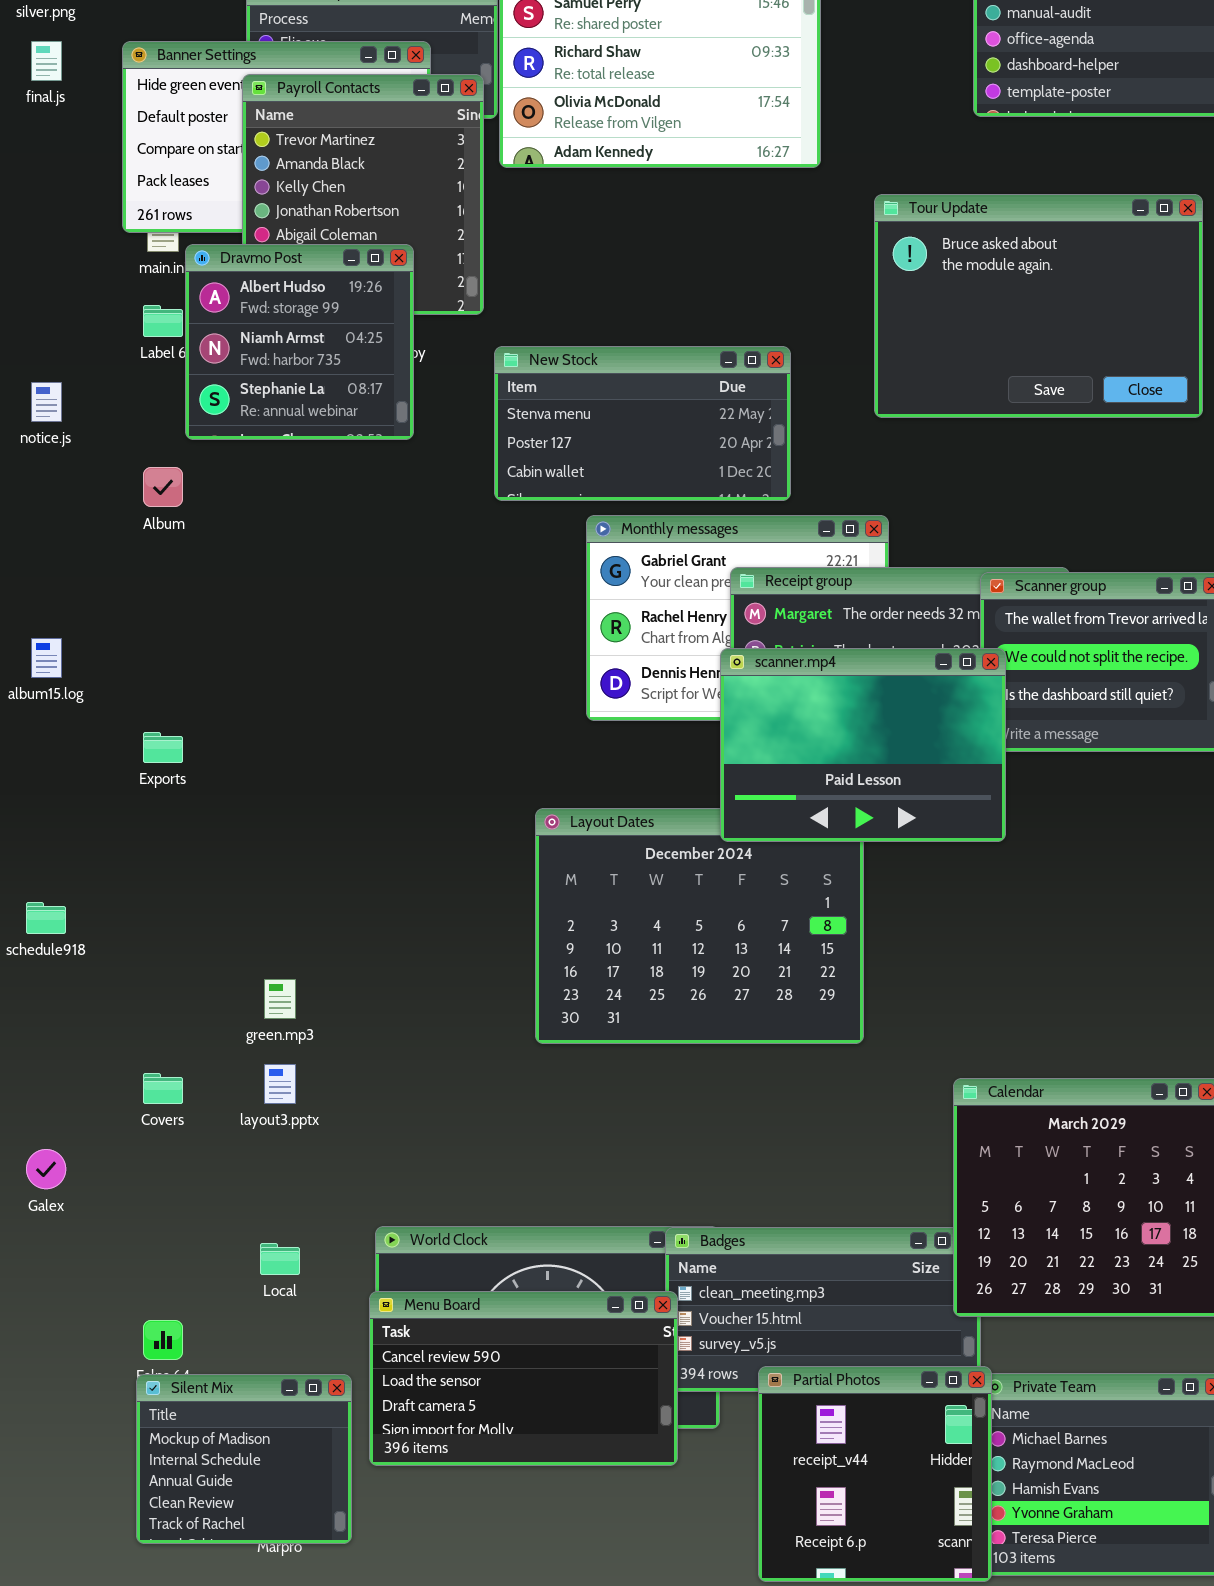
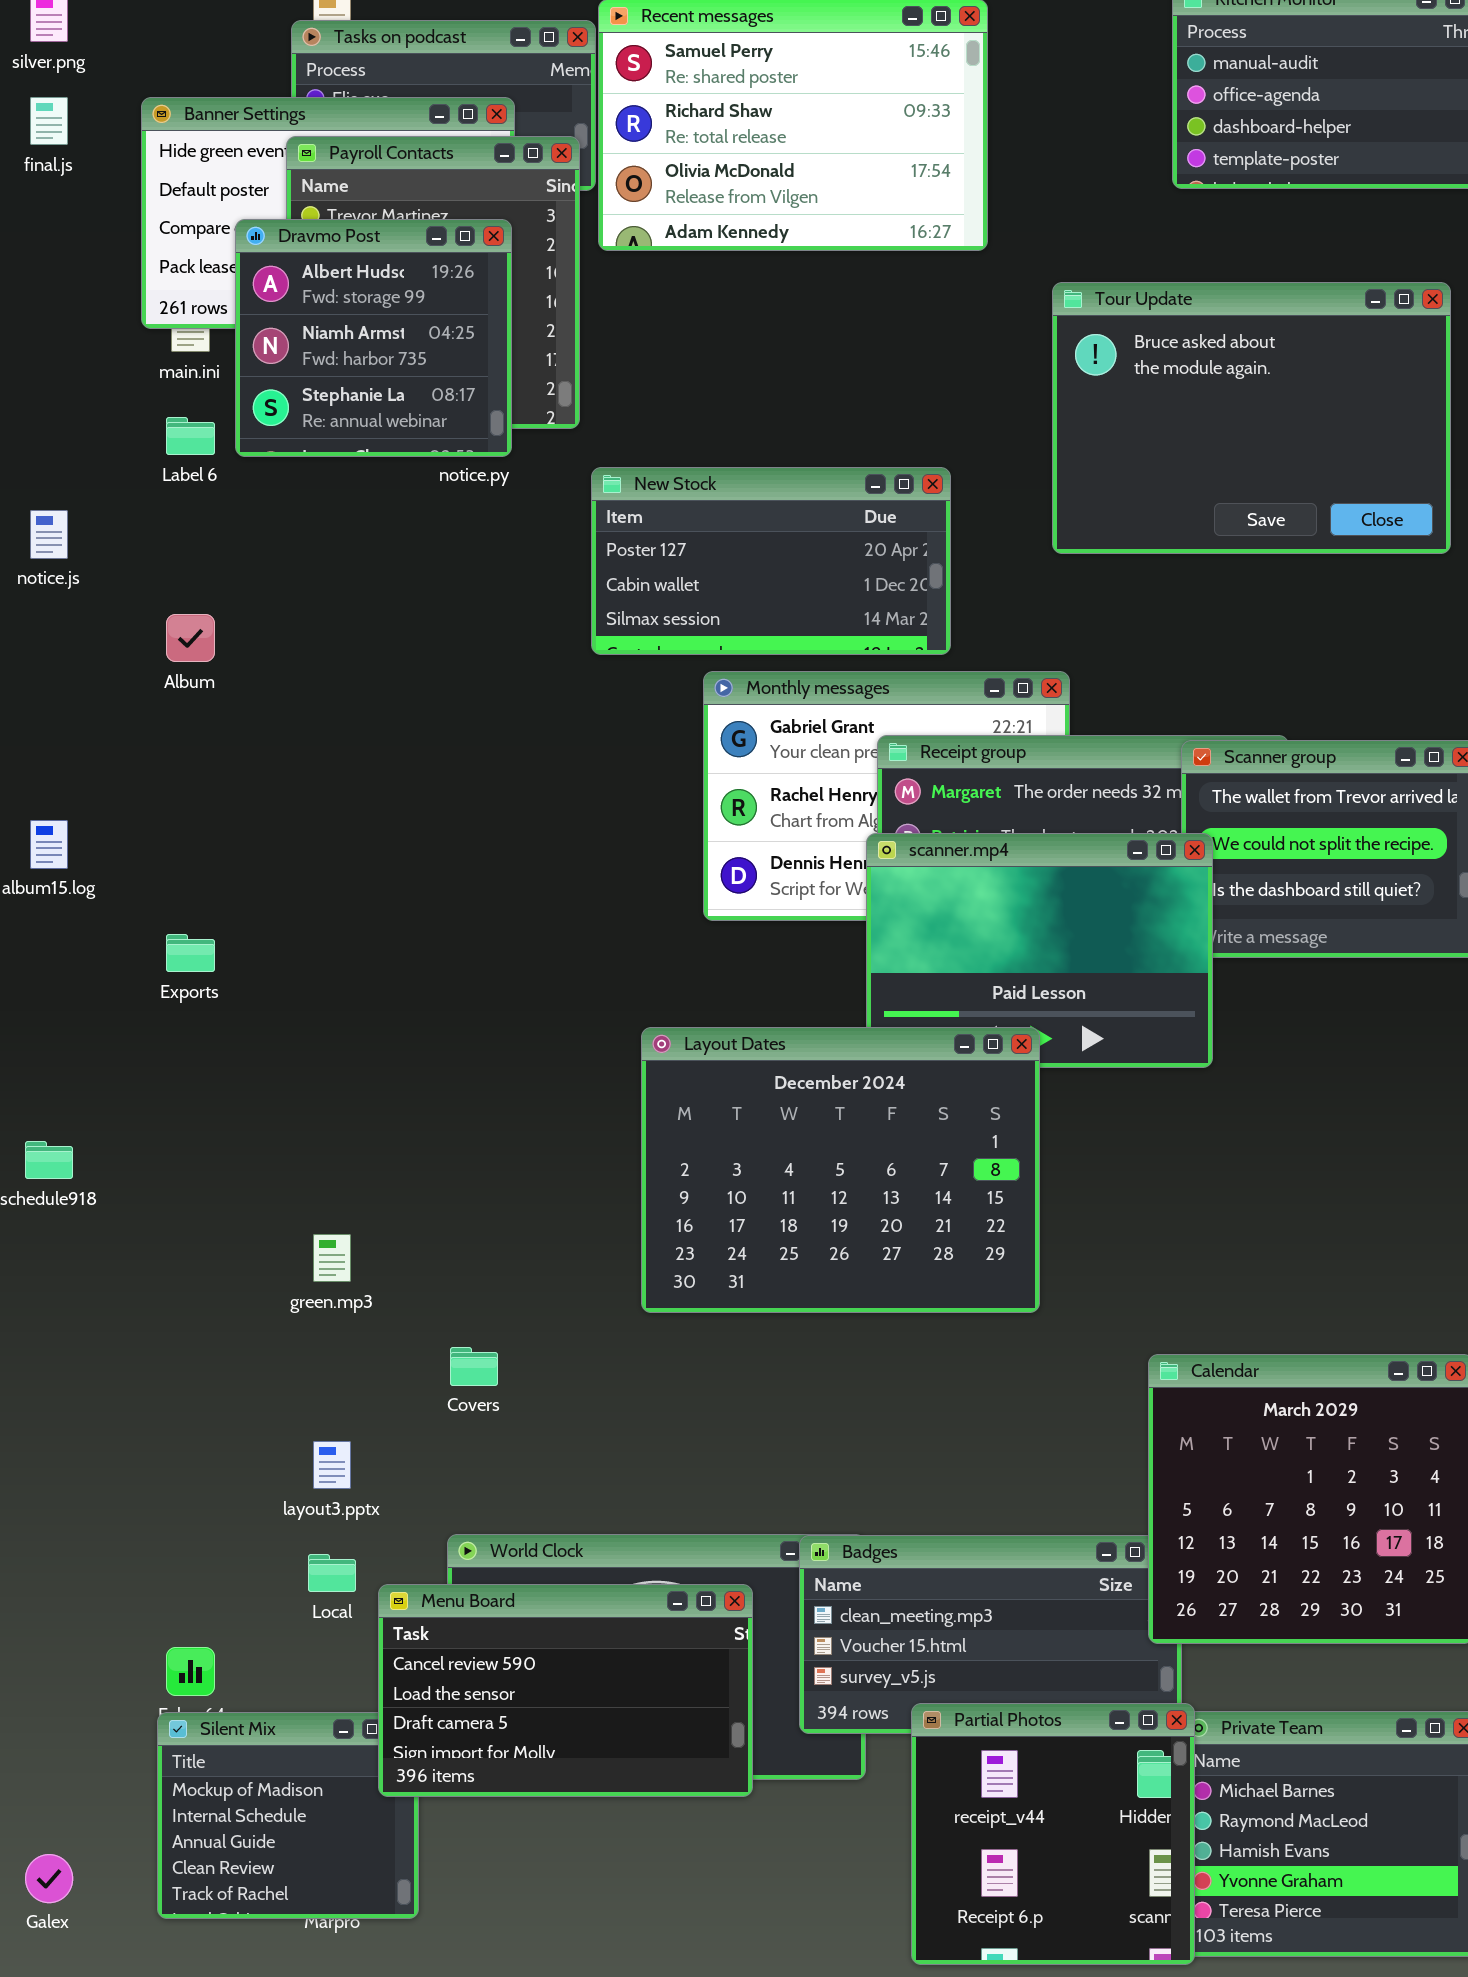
Dravmo Post: [185,244,414,440] -> [235,219,512,457], moved
New Stock: [494,346,791,501] -> [591,467,951,655], scrolled down 1 row
Layout Dates: [535,808,864,1044] -> [641,1027,1040,1313], raised
layout3.pptx: [264,1064,296,1104] -> [313,1441,351,1489], moved
Covers: [143,1073,183,1104] -> [450,1347,498,1386], moved
Galex: [26,1149,66,1189] -> [25,1854,73,1903], moved
Menu Board: [369,1291,678,1466] -> [378,1584,753,1797], moved

